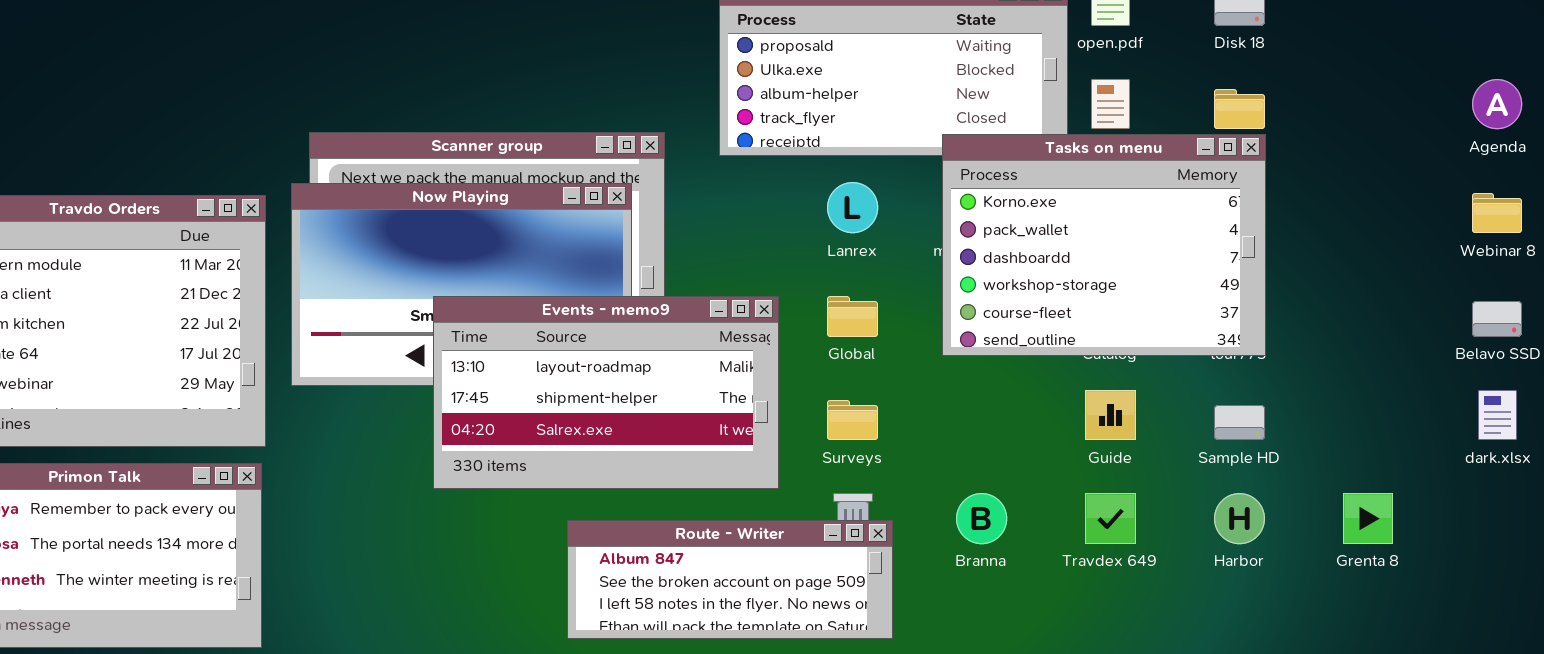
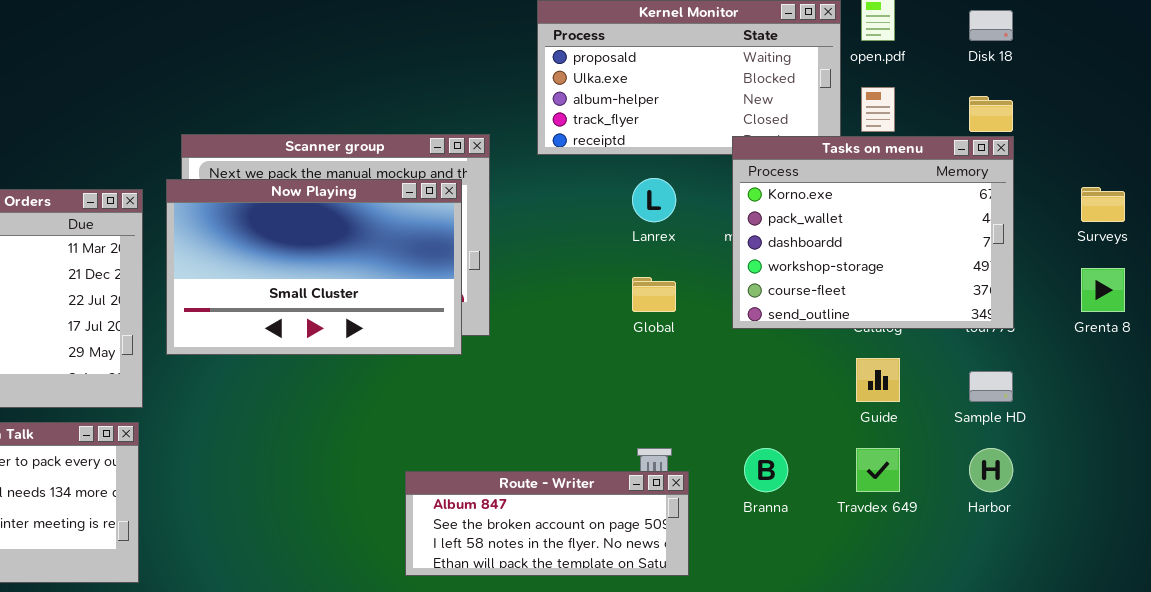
Events - memo9: [433,296,779,489] -> none, closed
Surveys: [827,400,878,440] -> [1081,187,1125,222], moved
Grenta 8: [1343,493,1393,544] -> [1081,268,1125,312], moved

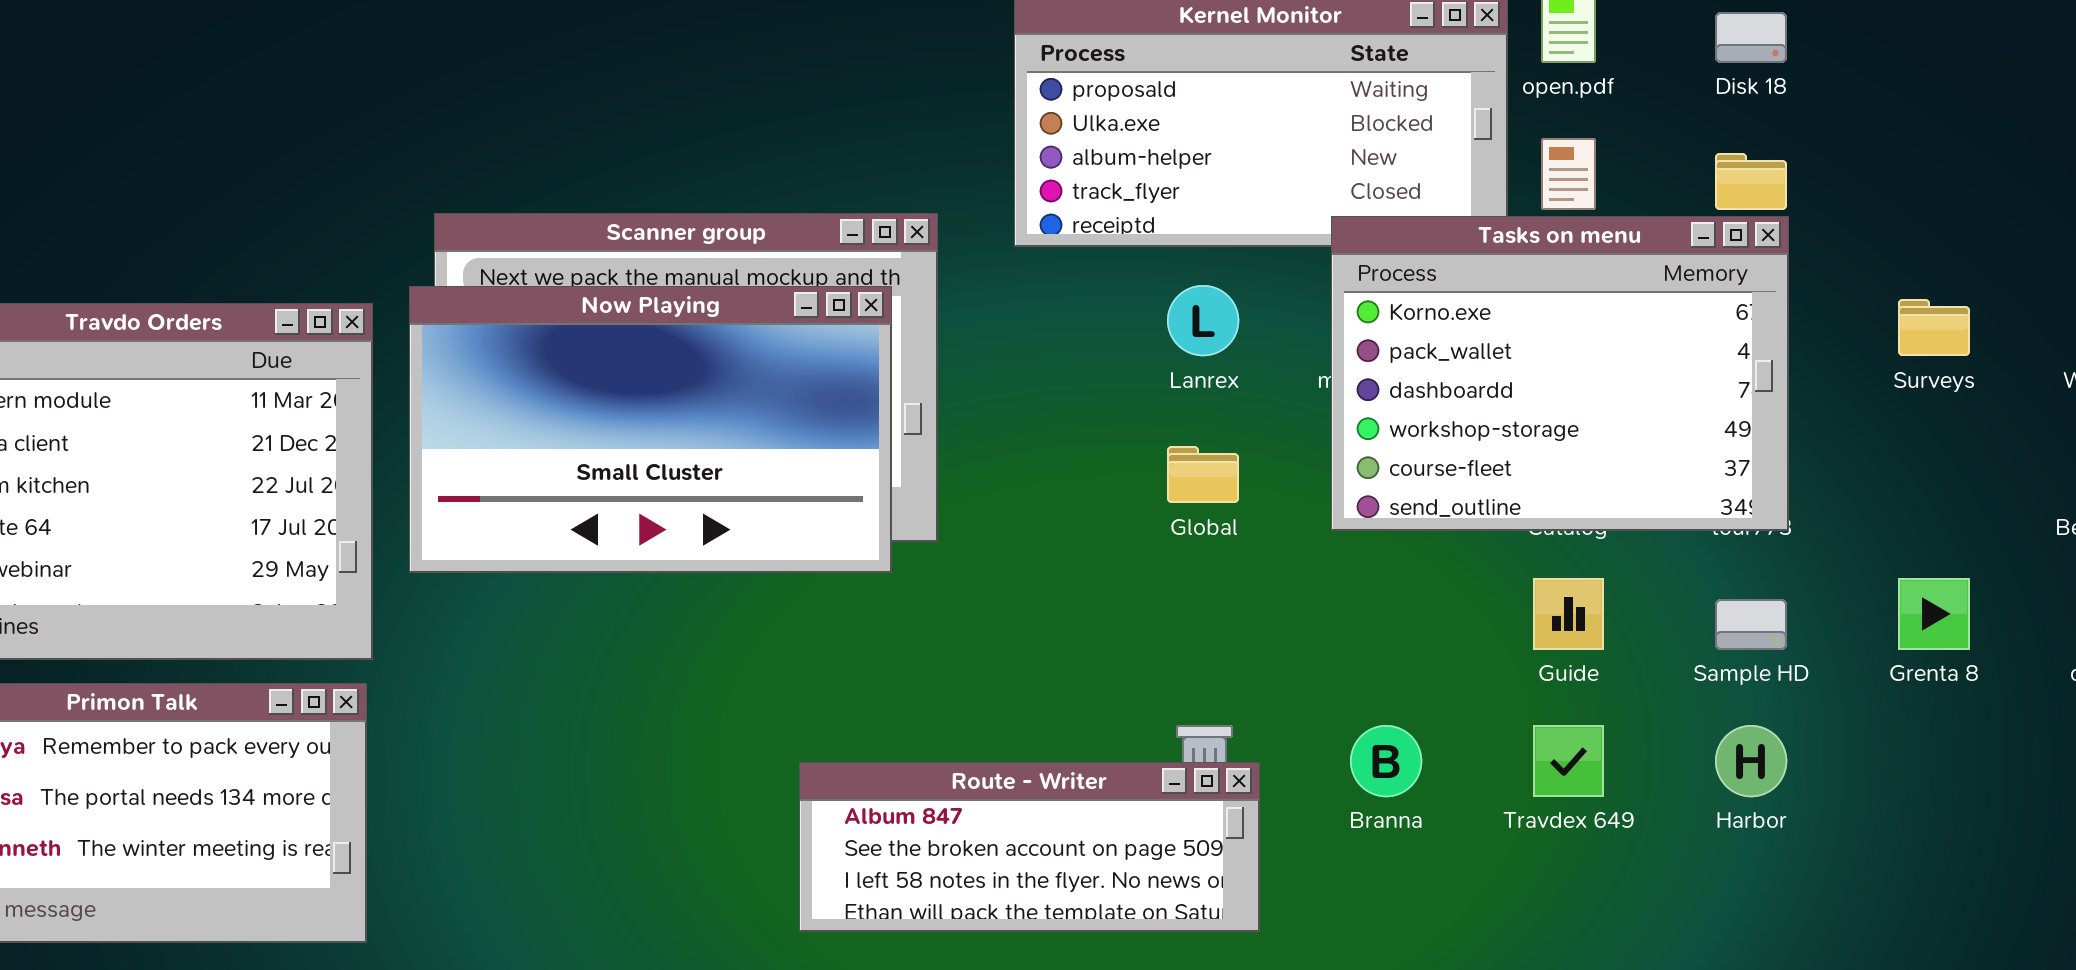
Grenta 8: [1081,268,1125,312] -> [1898,578,1970,650], moved

